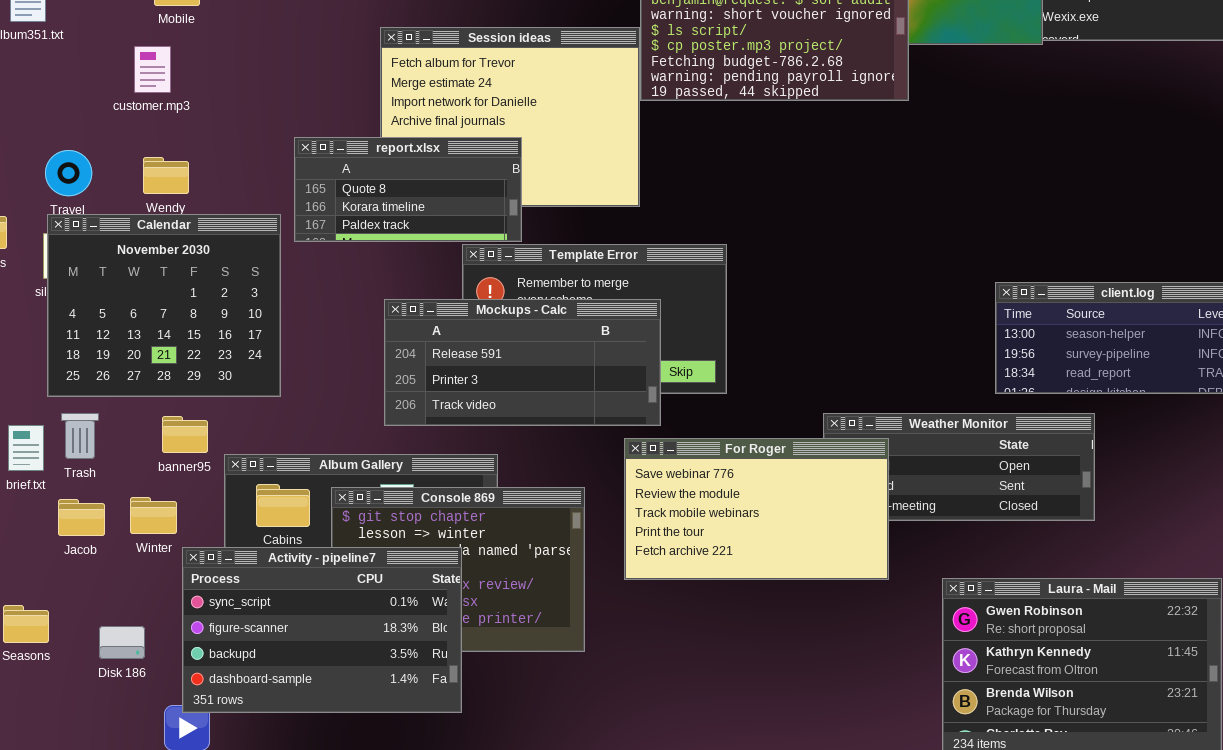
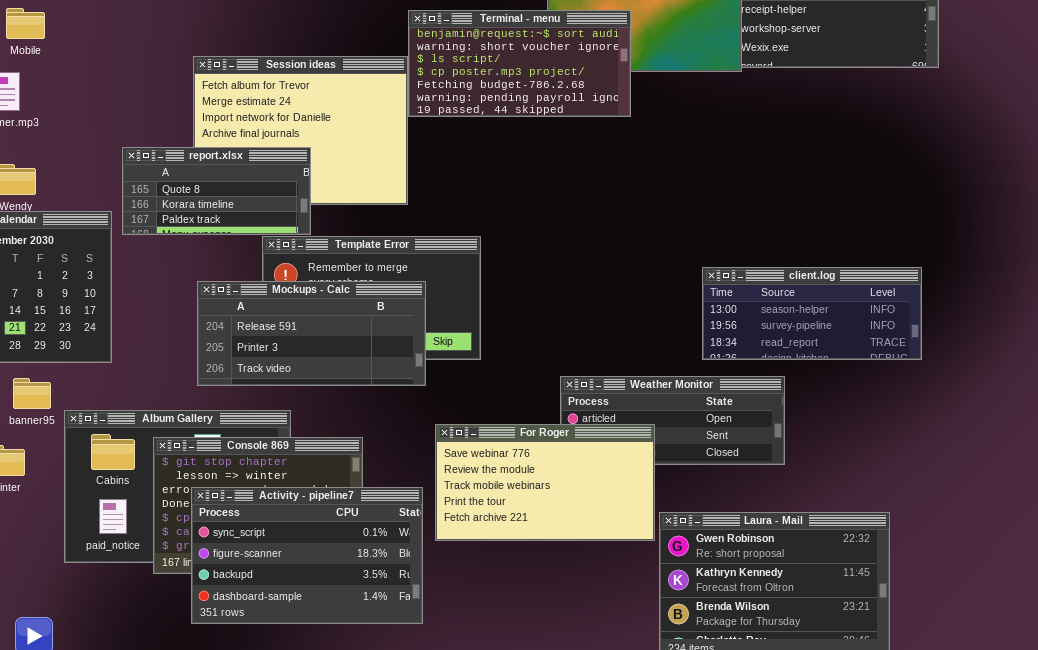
For Roger: [624,438,889,580] -> [435,424,655,541], moved
Activity - pipeline7: [182,547,462,713] -> [191,487,423,624], moved

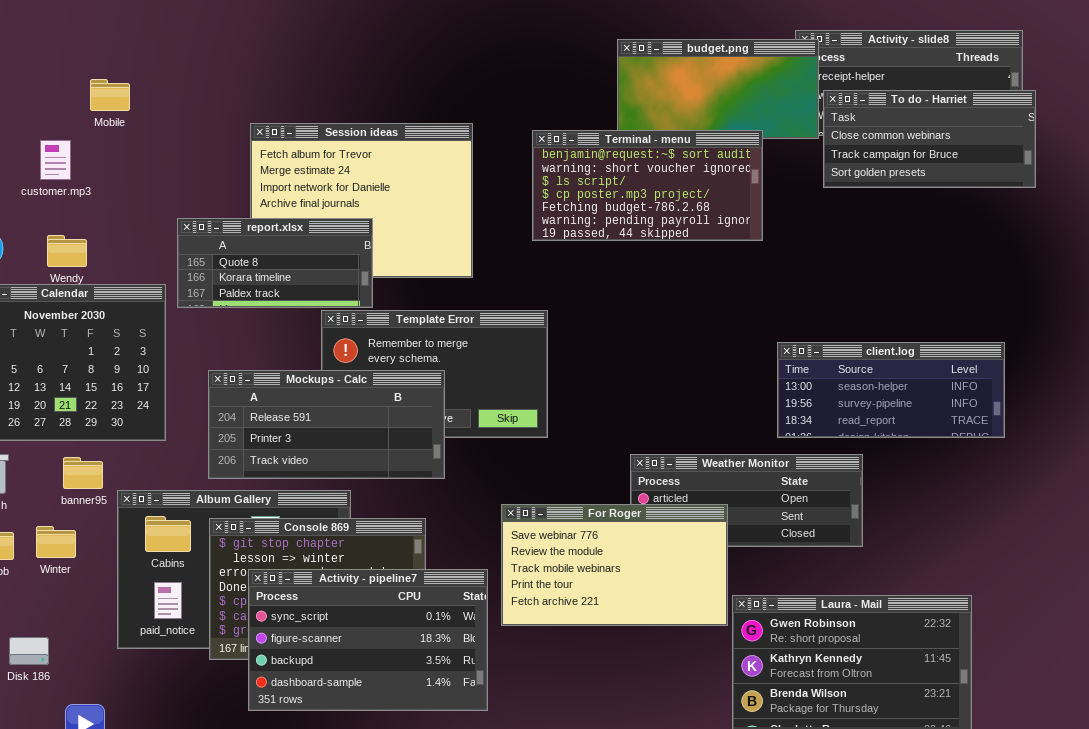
Mobile: [6,8,45,39] -> [90,79,130,111], moved
Terminal - menu: [408,10,631,117] -> [532,130,763,241], moved
To do - Harriet: none -> [823,90,1036,188], opened
Mockups - Calc: [197,281,426,386] -> [208,370,445,479], moved

